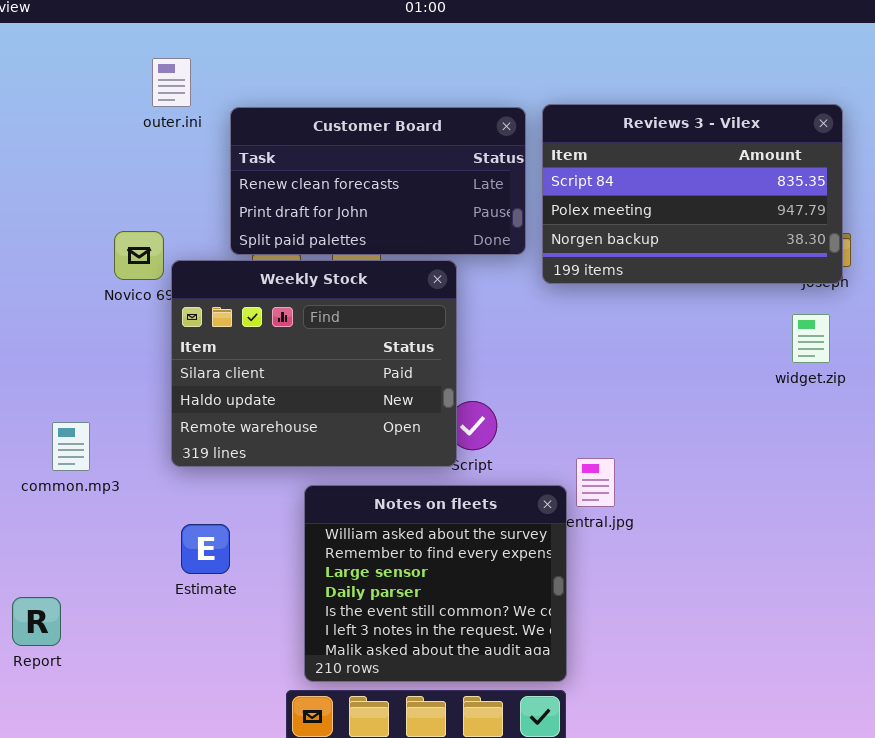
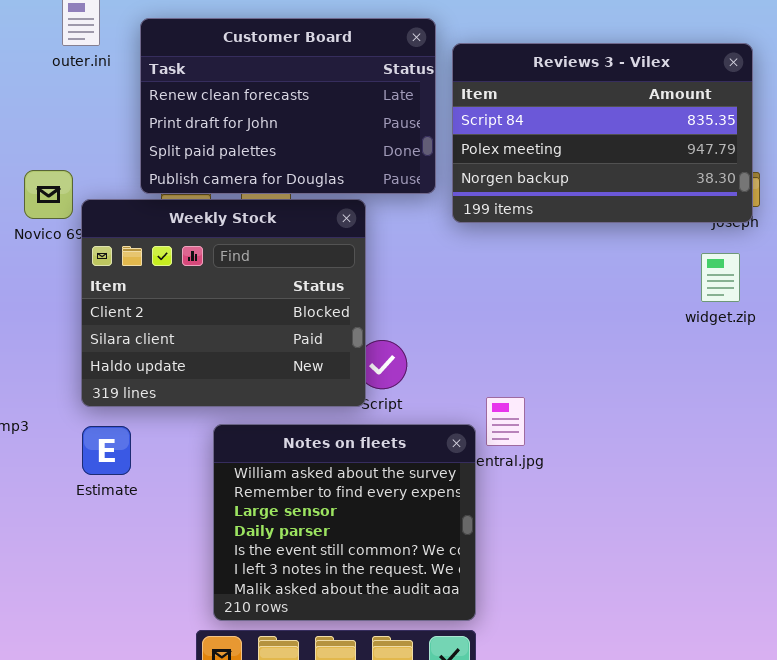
Customer Board: [230,107,526,255] -> [140,18,436,194], resized
Weekly Stock: [171,260,457,467] -> [81,199,366,407], scrolled up 1 row
Estimate: [181,524,230,574] -> [82,426,131,475], moved

